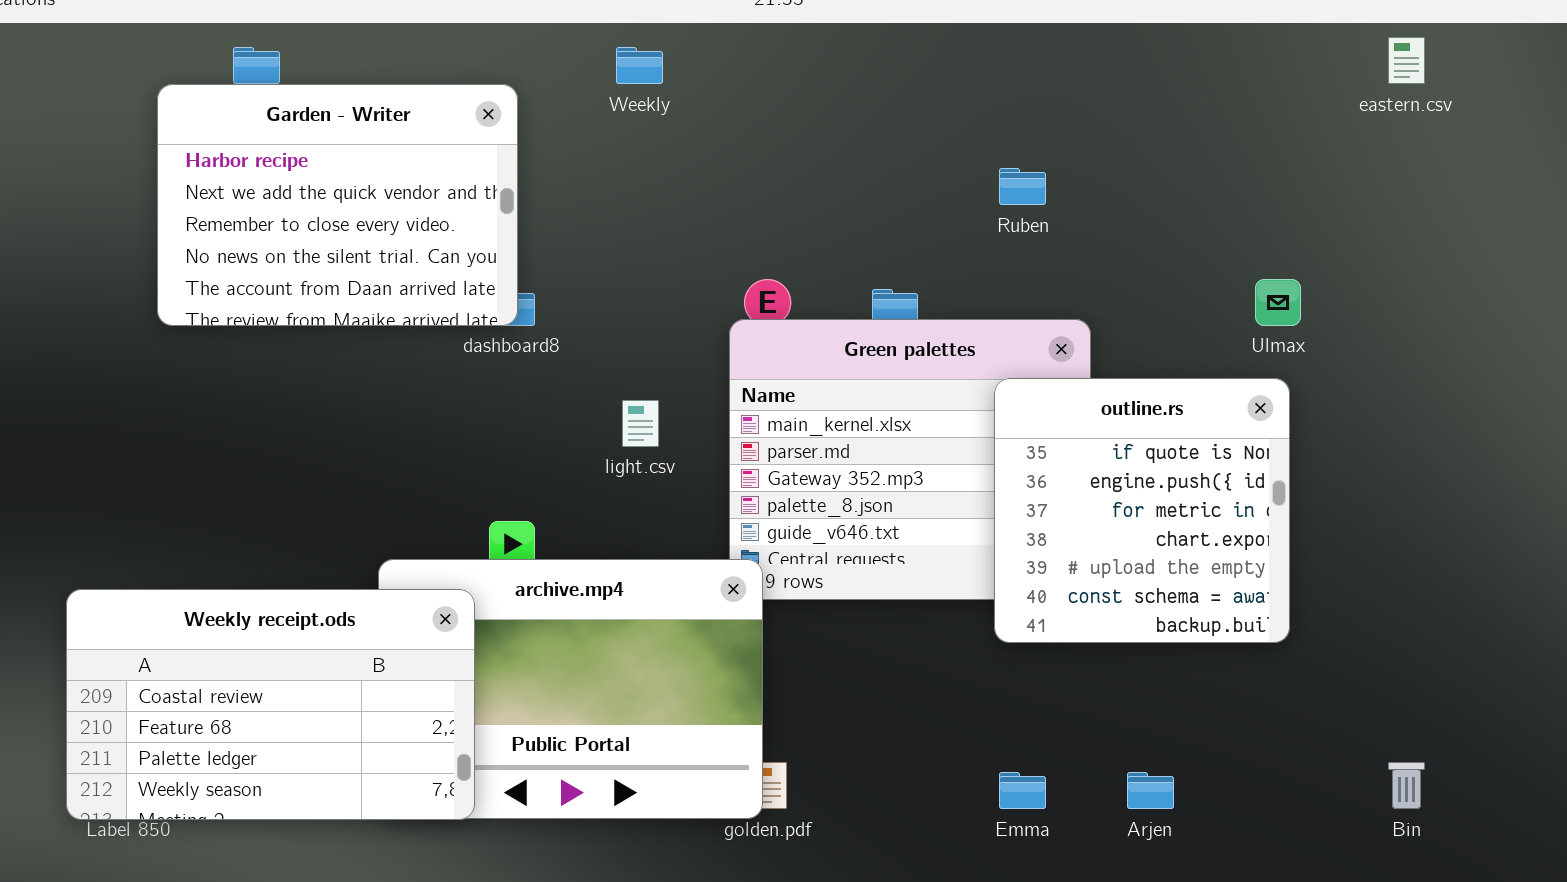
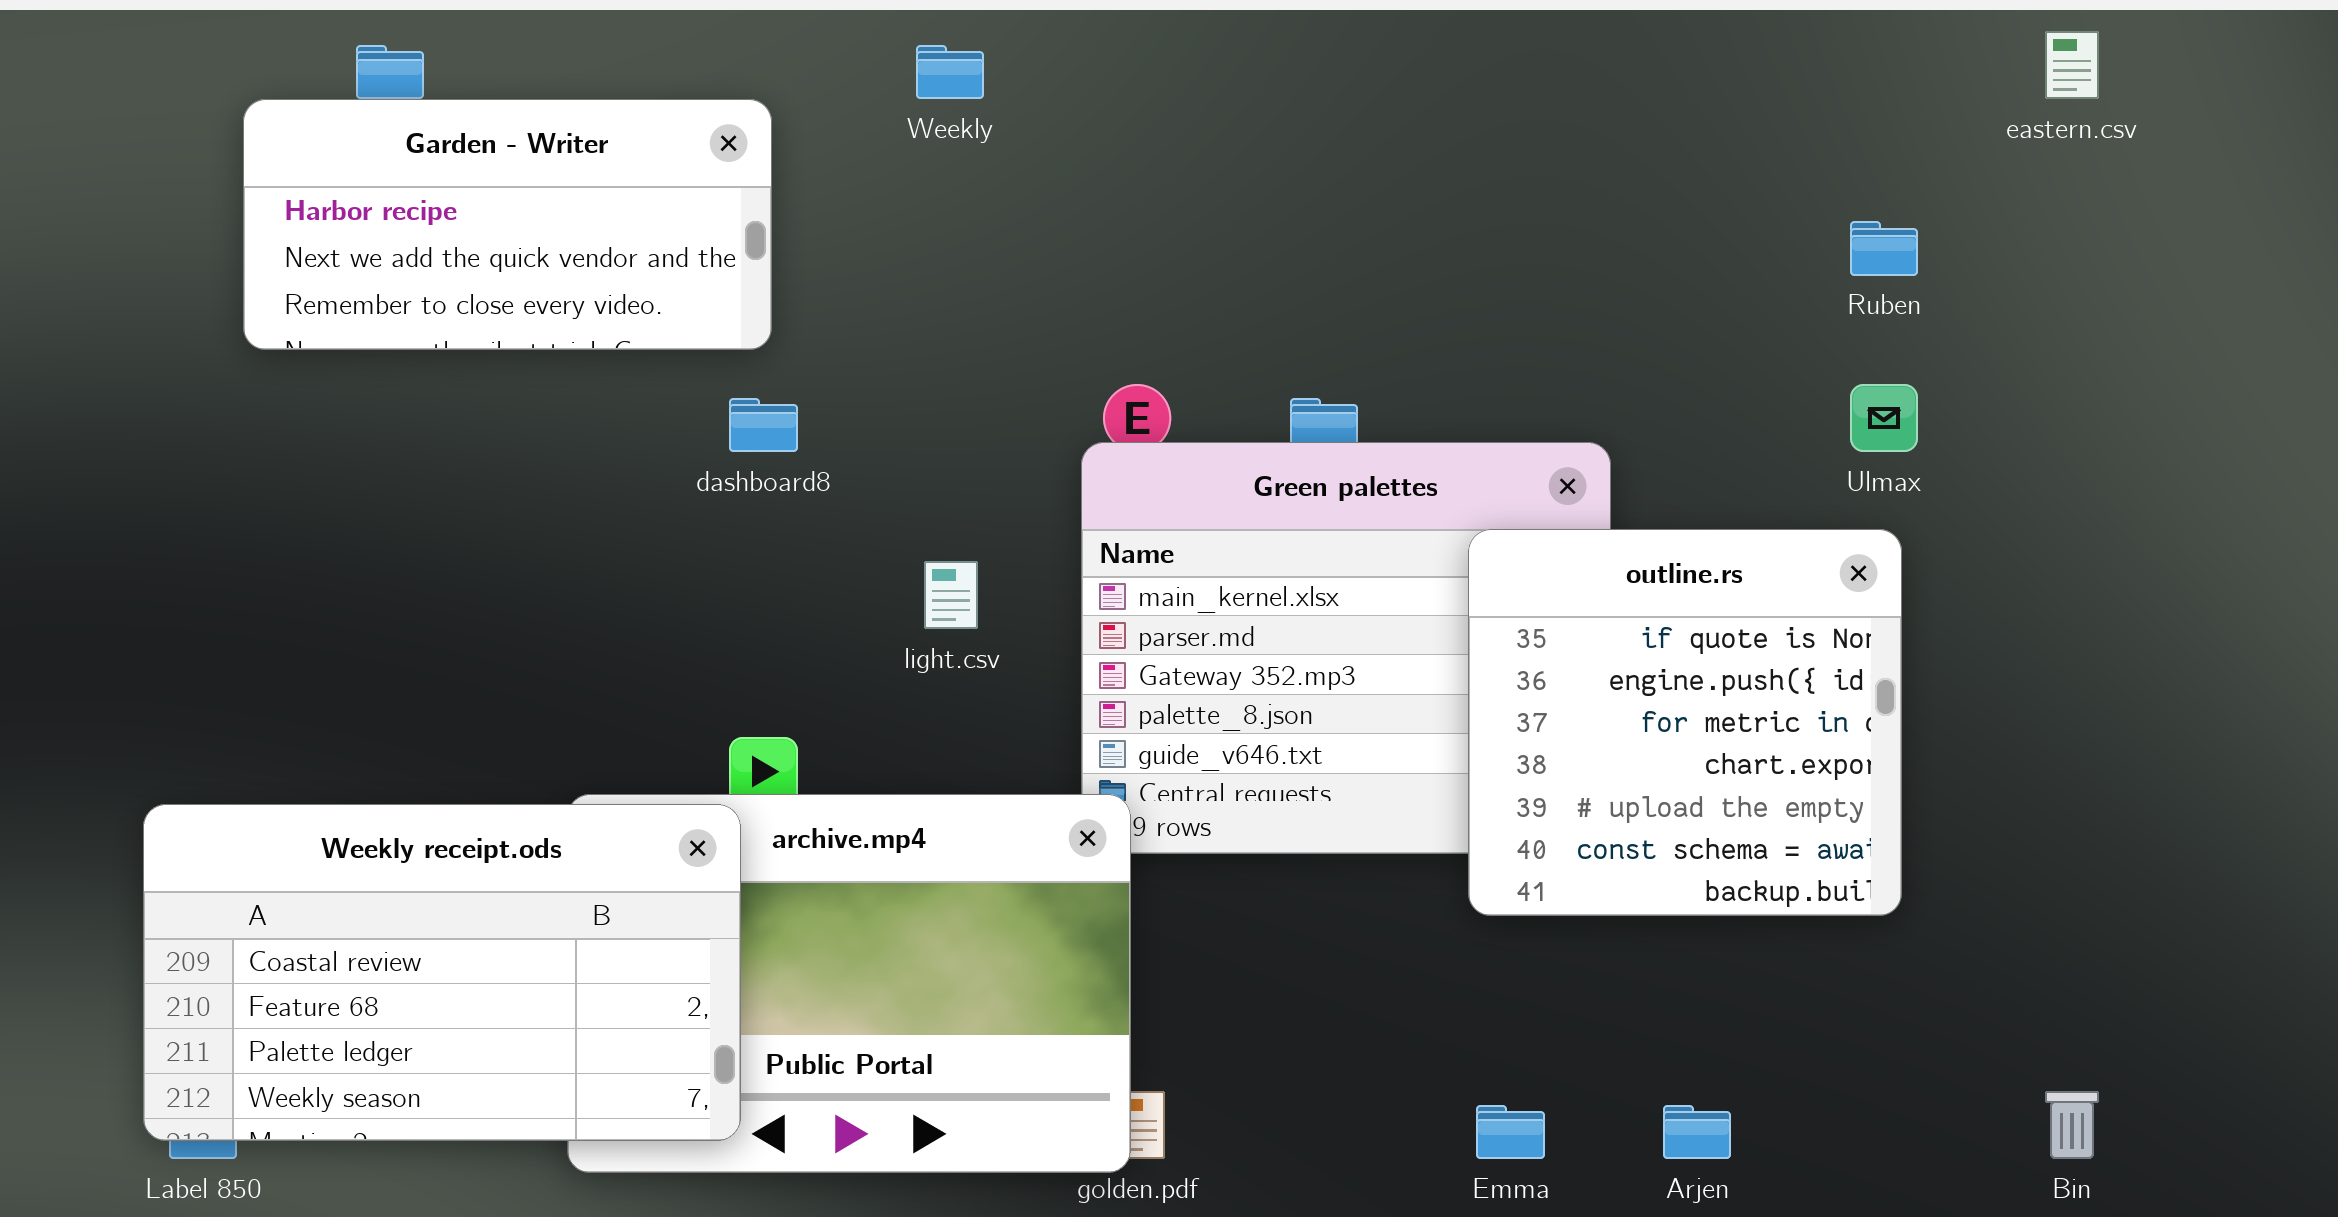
Garden - Writer: [157,84,518,326] -> [243,99,772,350], resized
Ruben: [999,168,1046,205] -> [1850,221,1918,276], moved
Weekly receipt.ods: [66,589,475,820] -> [143,804,741,1141], moved

